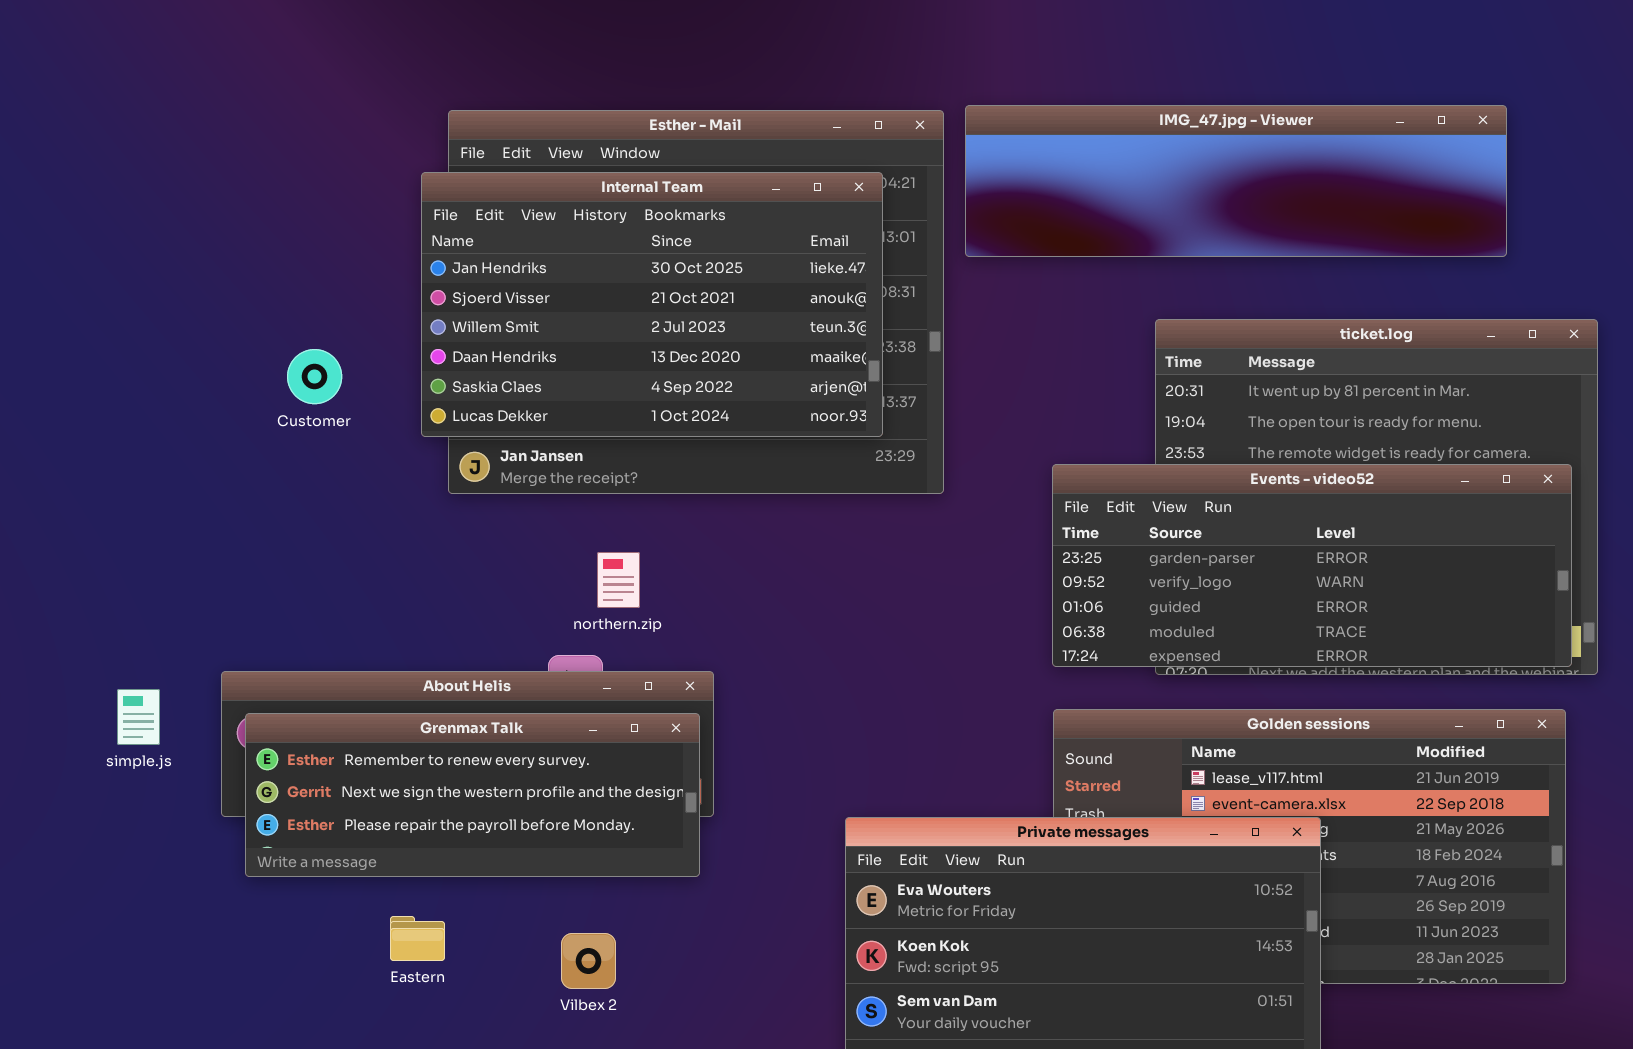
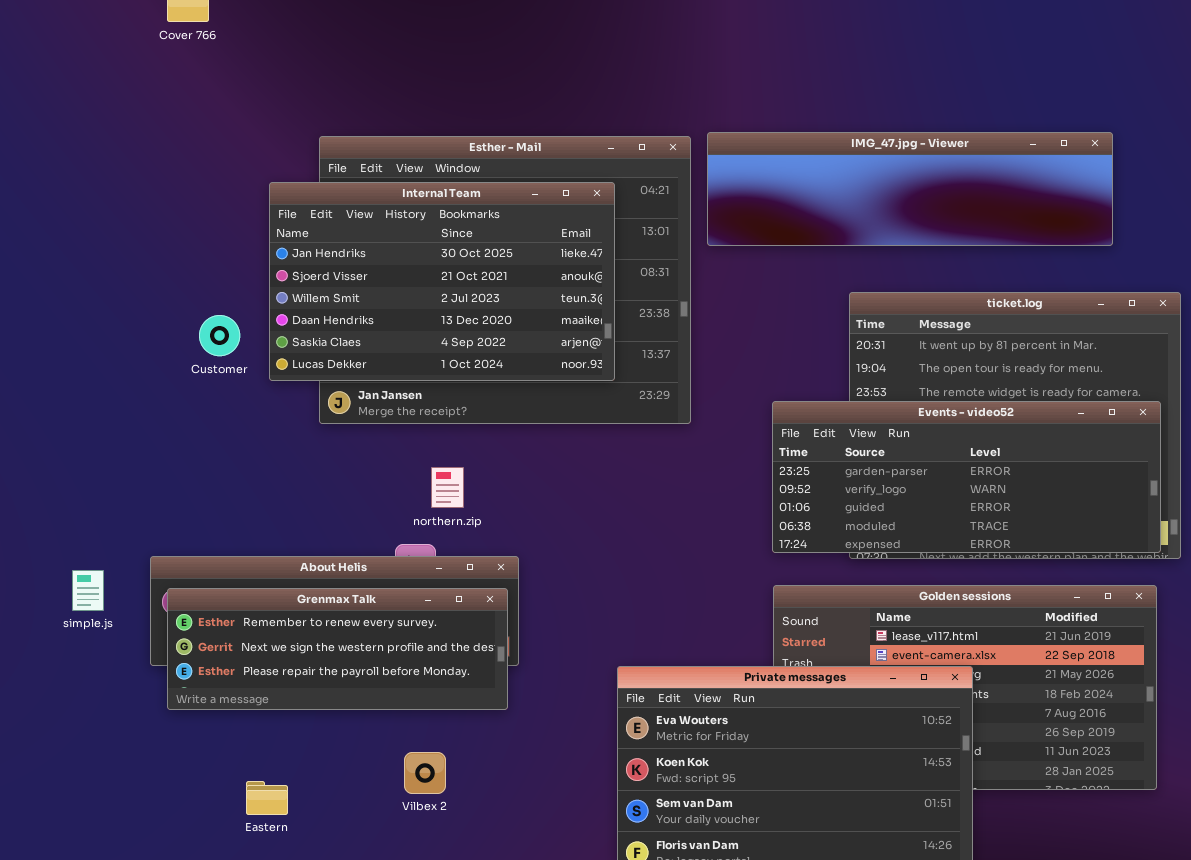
Internal Team: [421,172,883,437] -> [269,182,615,381], moved
Eastern: [390,916,445,961] -> [246,781,288,815], moved

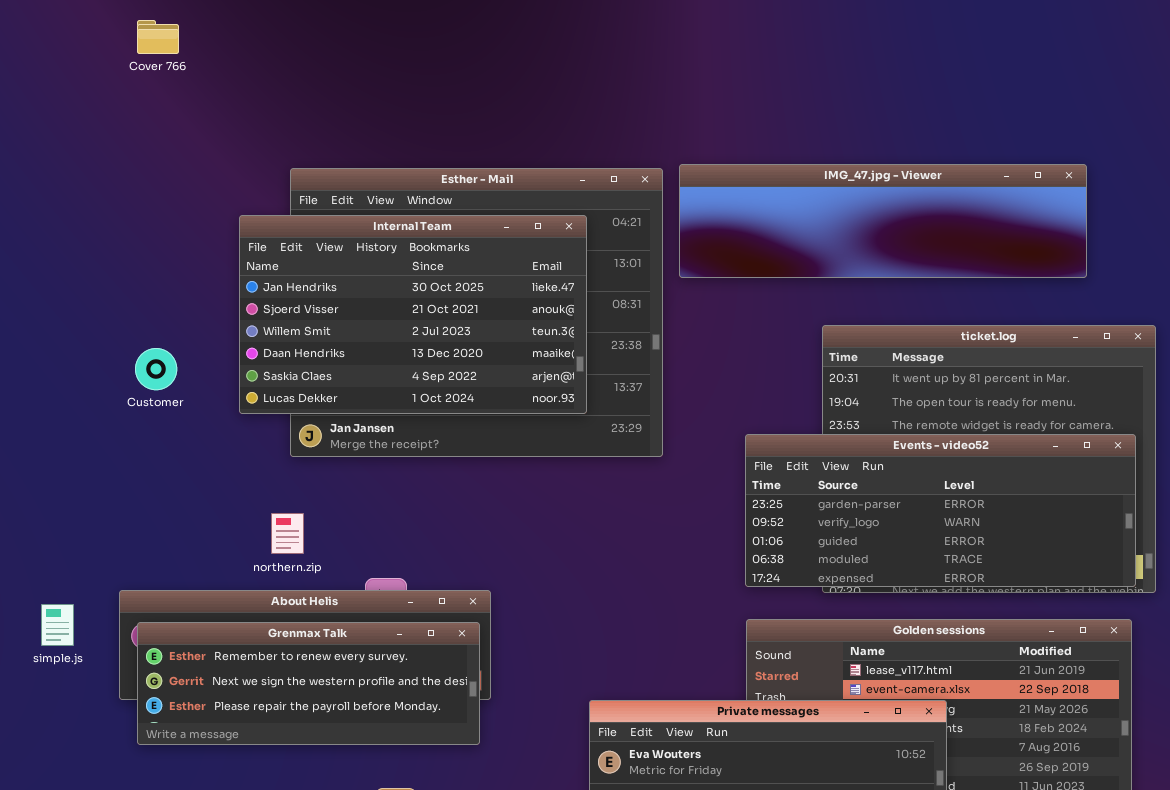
Customer: [199,315,240,356] -> [135,348,177,390], moved
northern.zip: [431,467,464,508] -> [271,513,304,554], moved

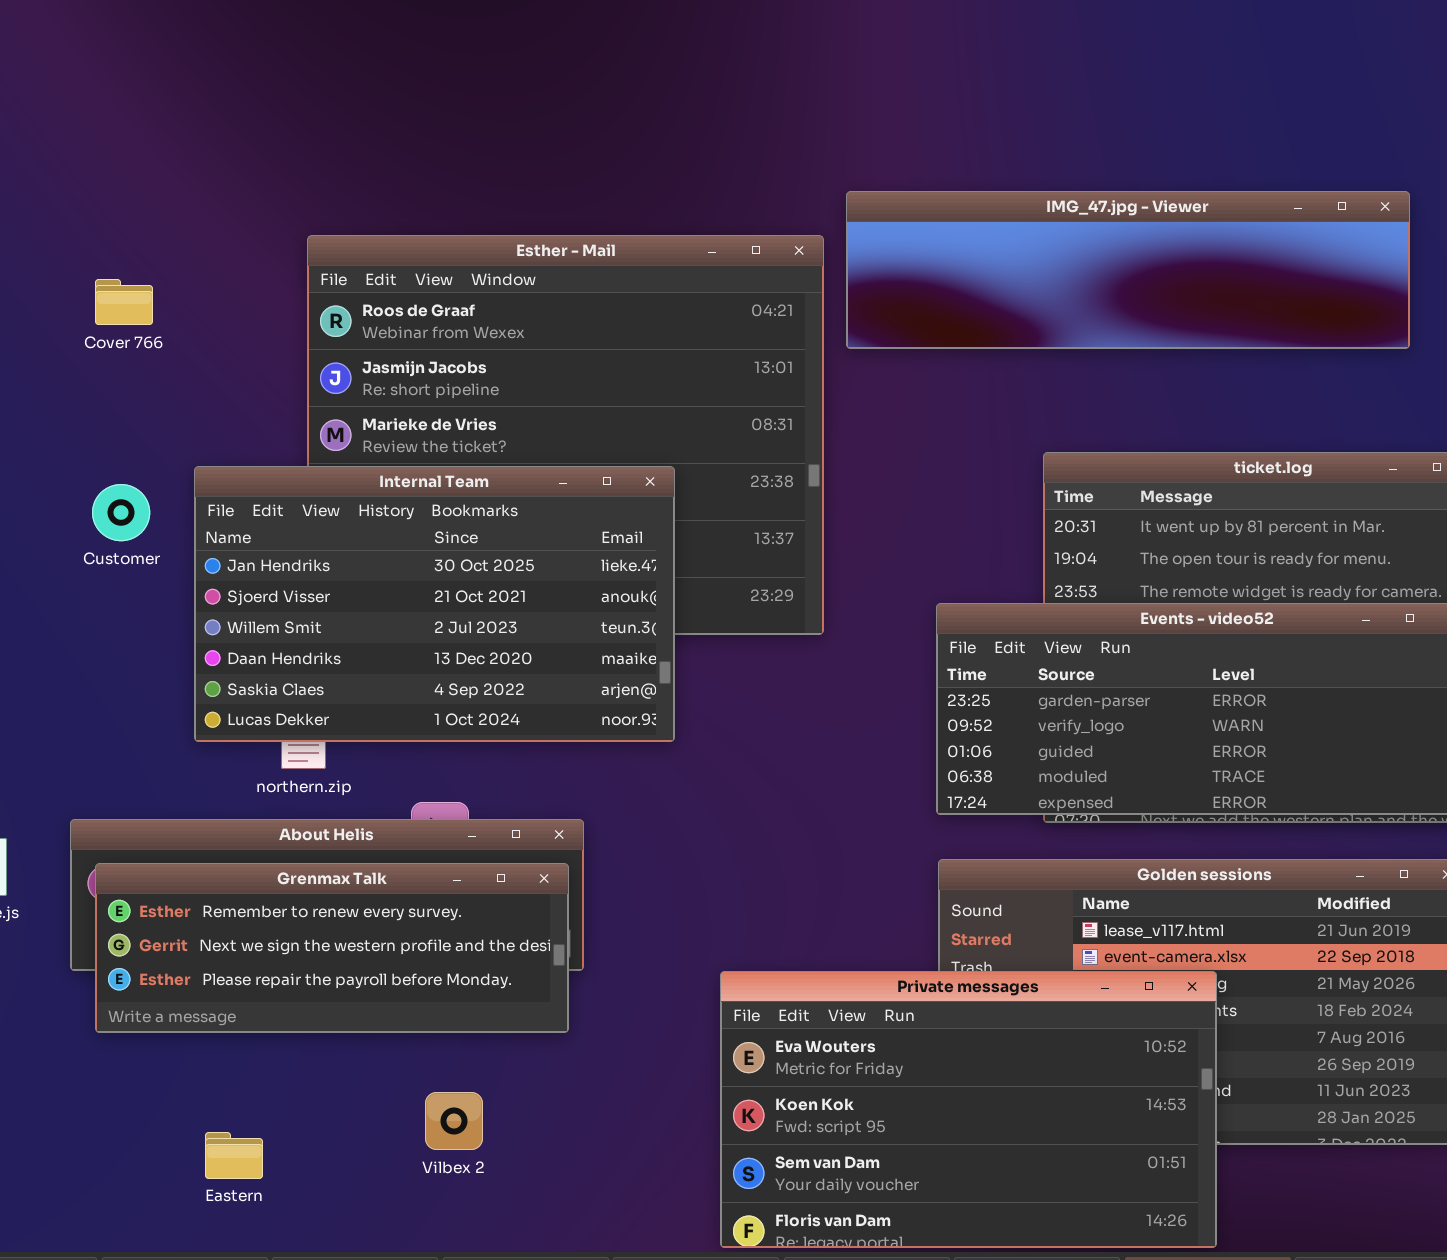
Cover 766: [137,20,179,54] -> [95,279,153,325], moved
IMG_47.jpg - Viewer: [679,164,1087,278] -> [846,191,1410,349], moved
Internal Team: [239,215,587,414] -> [194,466,675,742], moved

